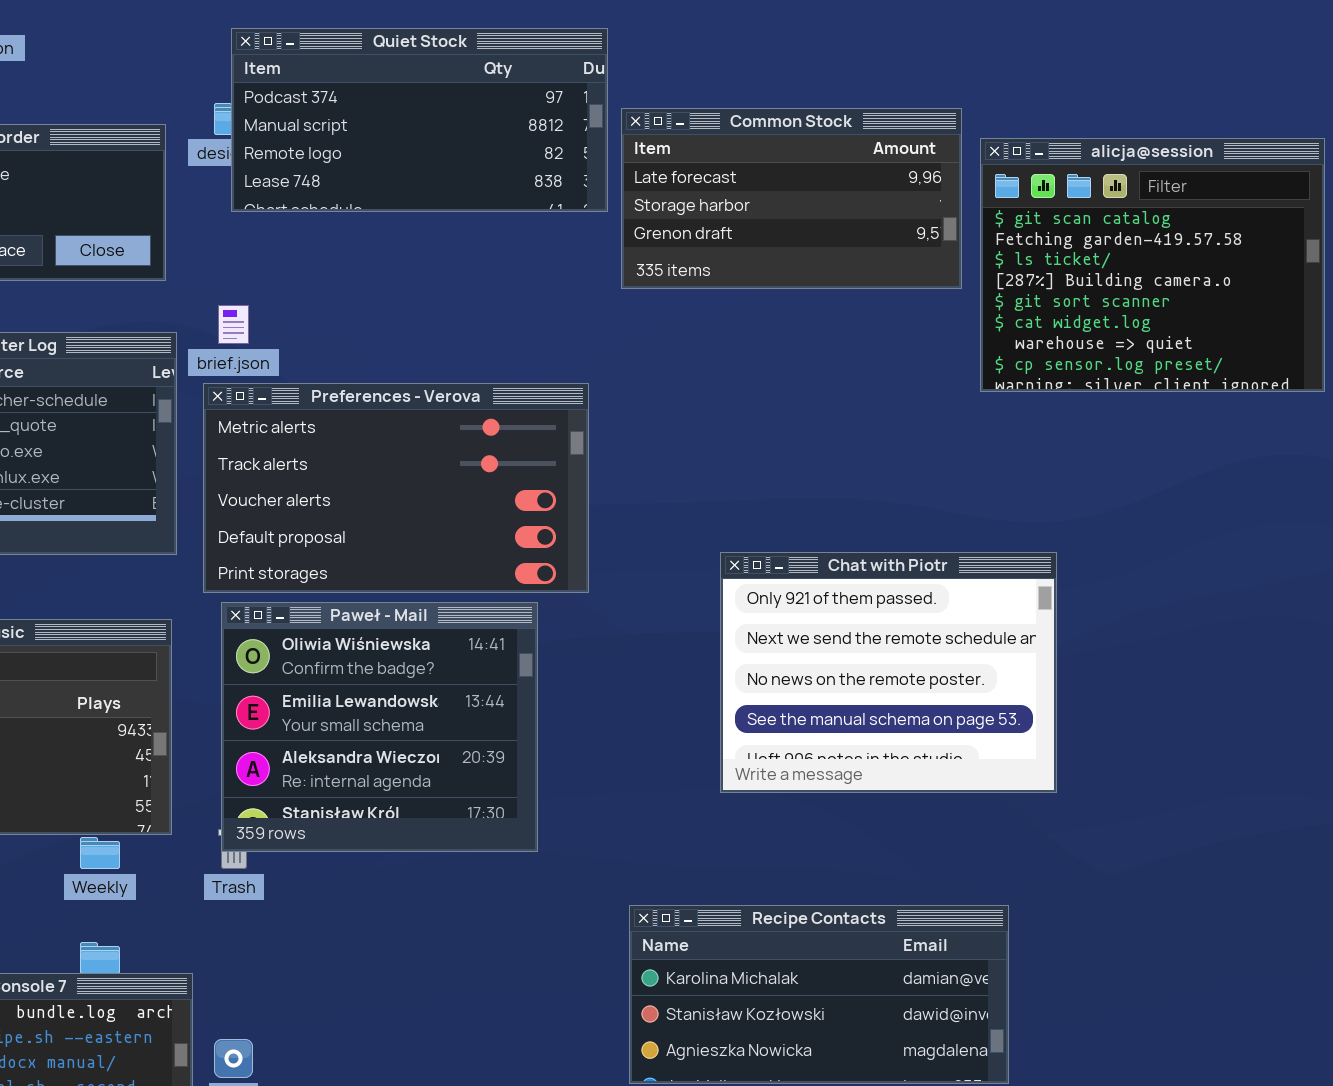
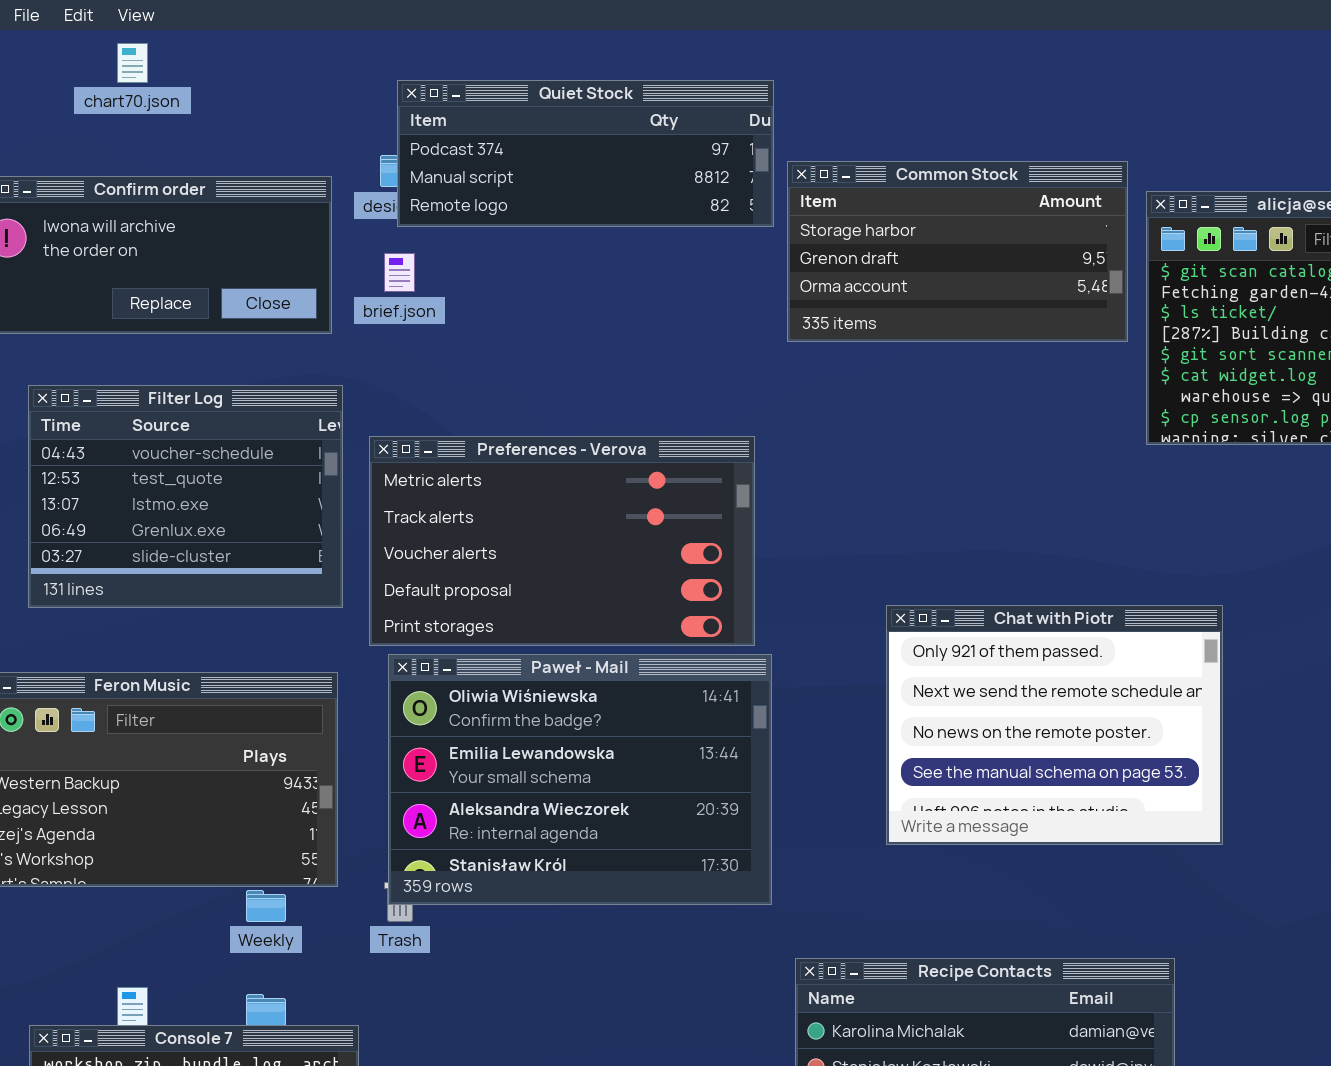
Quiet Stock: [231,28,608,212] -> [397,80,774,227], resized
Common Stock: [621,108,962,289] -> [787,161,1128,342], scrolled down 1 row
brief.json: [218,305,249,344] -> [384,253,415,292], moved
Paweł - Mail: [221,602,538,852] -> [388,654,772,905], resized

